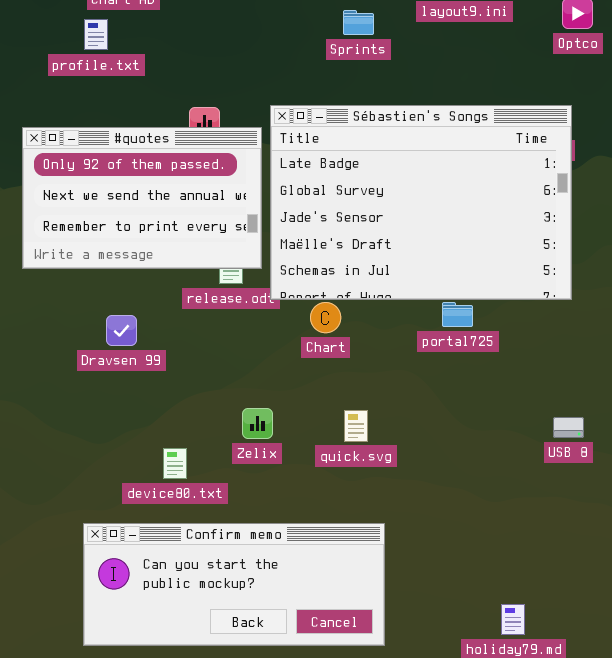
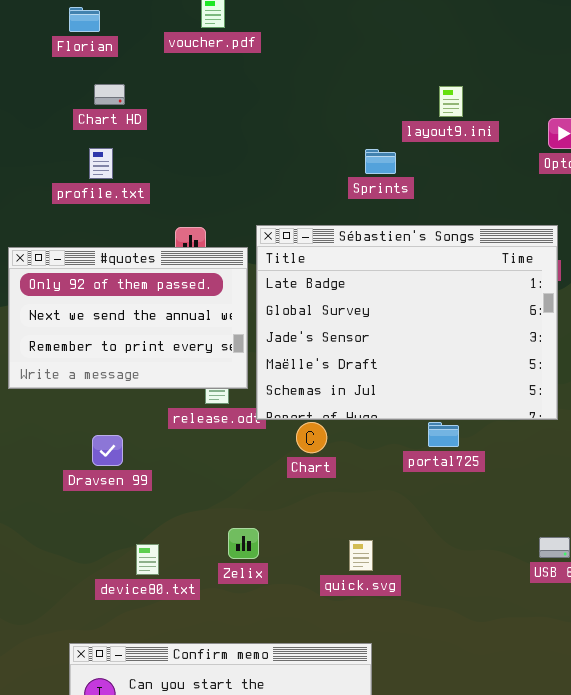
Sprints: [343,10,374,35] -> [365,149,396,174], moved
profile.txt: [84,19,108,50] -> [89,148,113,179], moved
quick.svg: [344,410,368,442] -> [349,540,373,571], moved
device80.txt: [163,448,187,479] -> [136,544,159,575], moved

